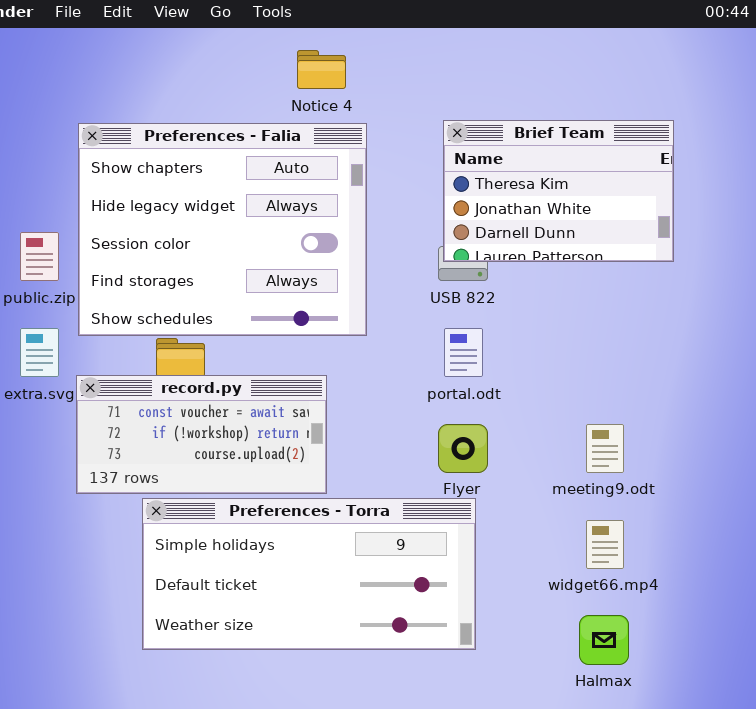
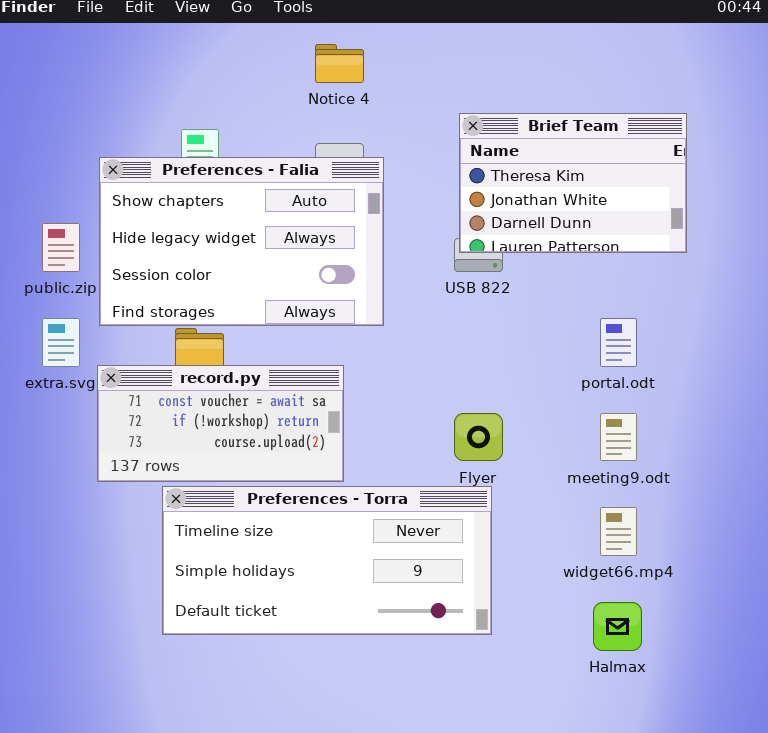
Preferences - Falia: [78,123,367,336] -> [99,157,384,326], resized
portal.odt: [444,328,483,377] -> [600,318,637,367], moved
Preferences - Torra: [142,498,476,650] -> [162,486,492,635], scrolled up 1 row

